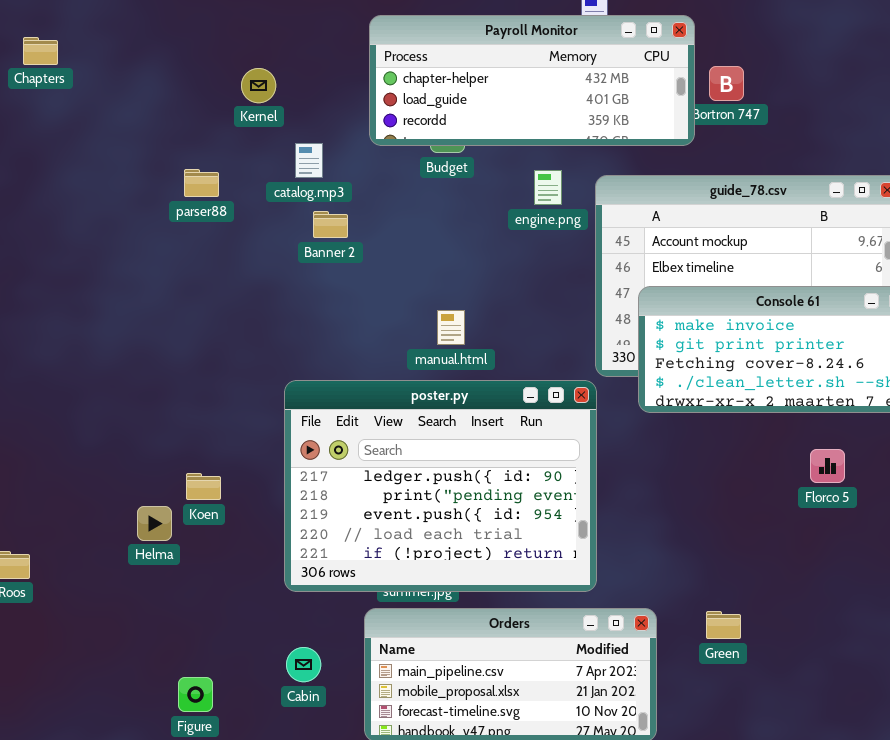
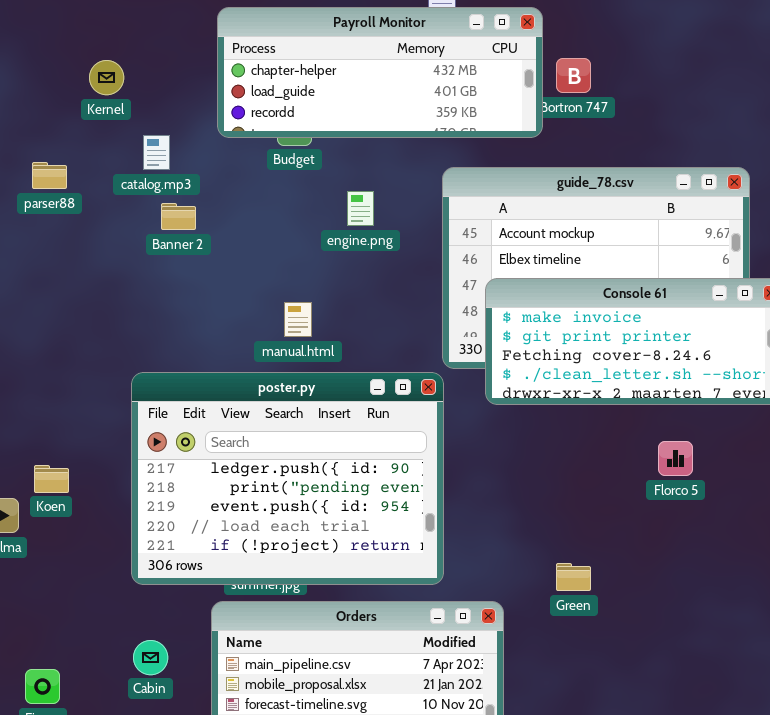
engine.png: [534,170,562,205] -> [347,191,374,226], moved
Green: [706,611,741,639] -> [556,563,591,591], moved

